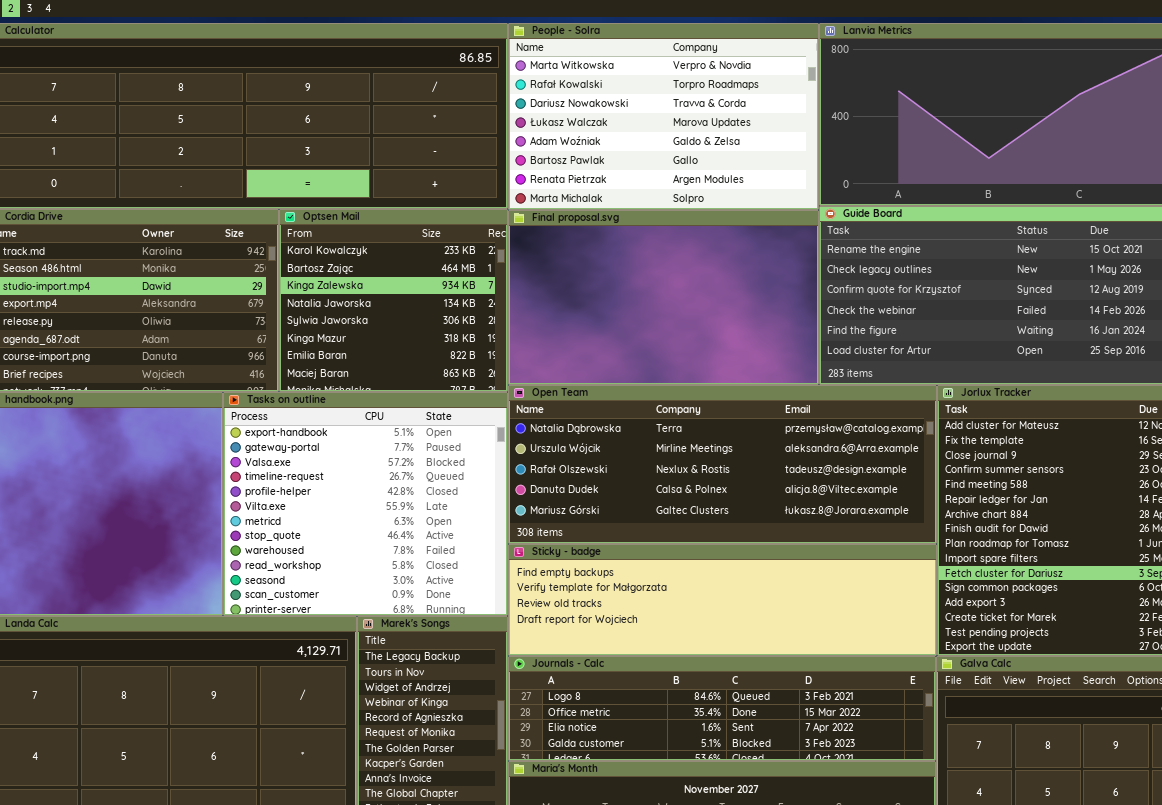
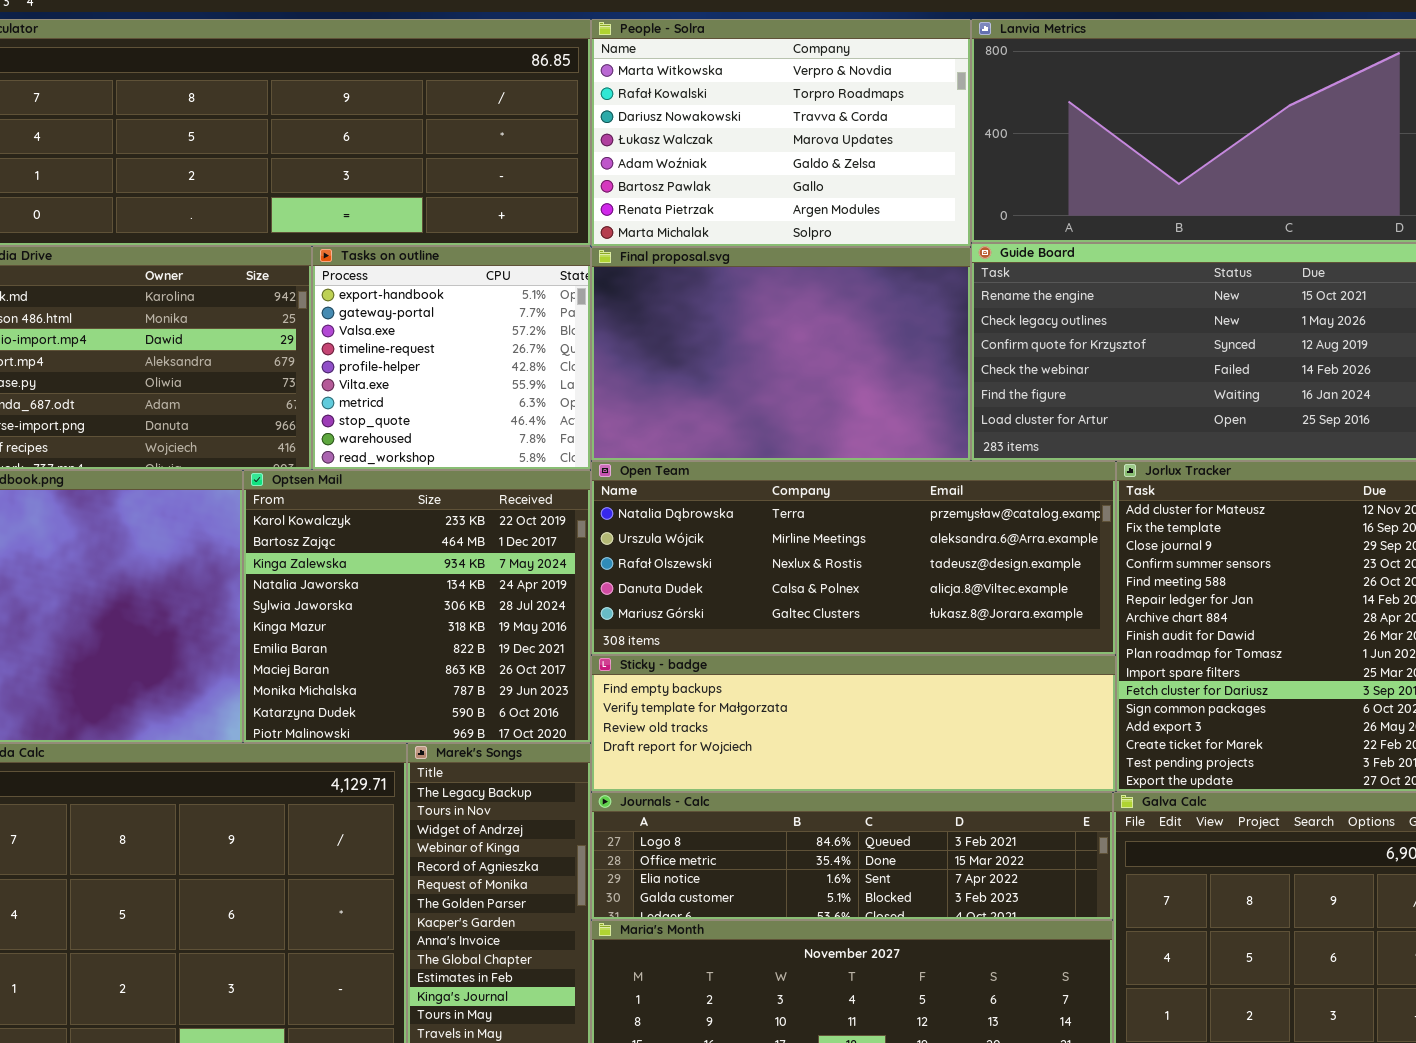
Optsen Mail: [279,209,508,392] -> [243,470,591,743], moved, resized
Tasks on outline: [223,392,508,616] -> [312,246,591,470], moved, resized

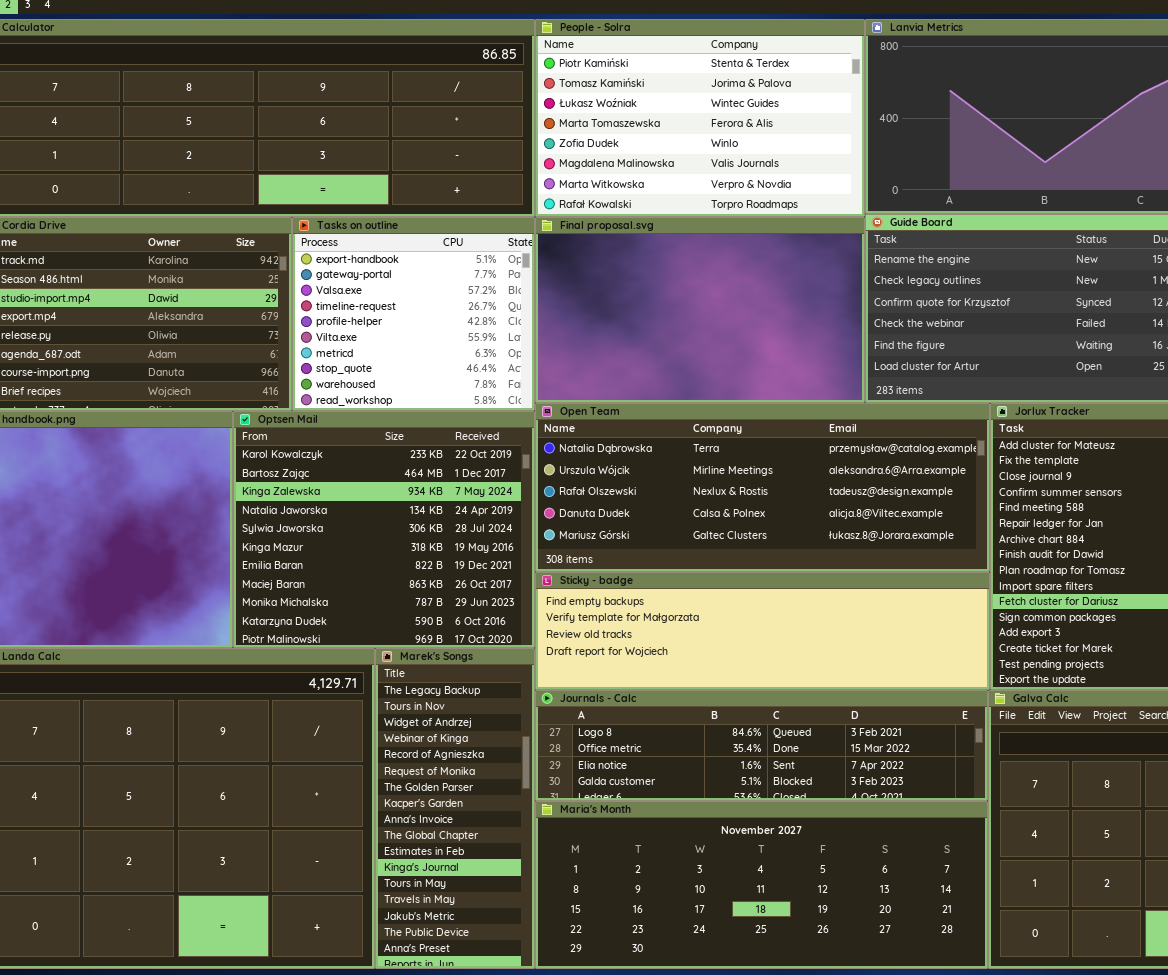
People - Solra: [591,19,971,247] -> [535,19,865,217], scrolled up 6 rows

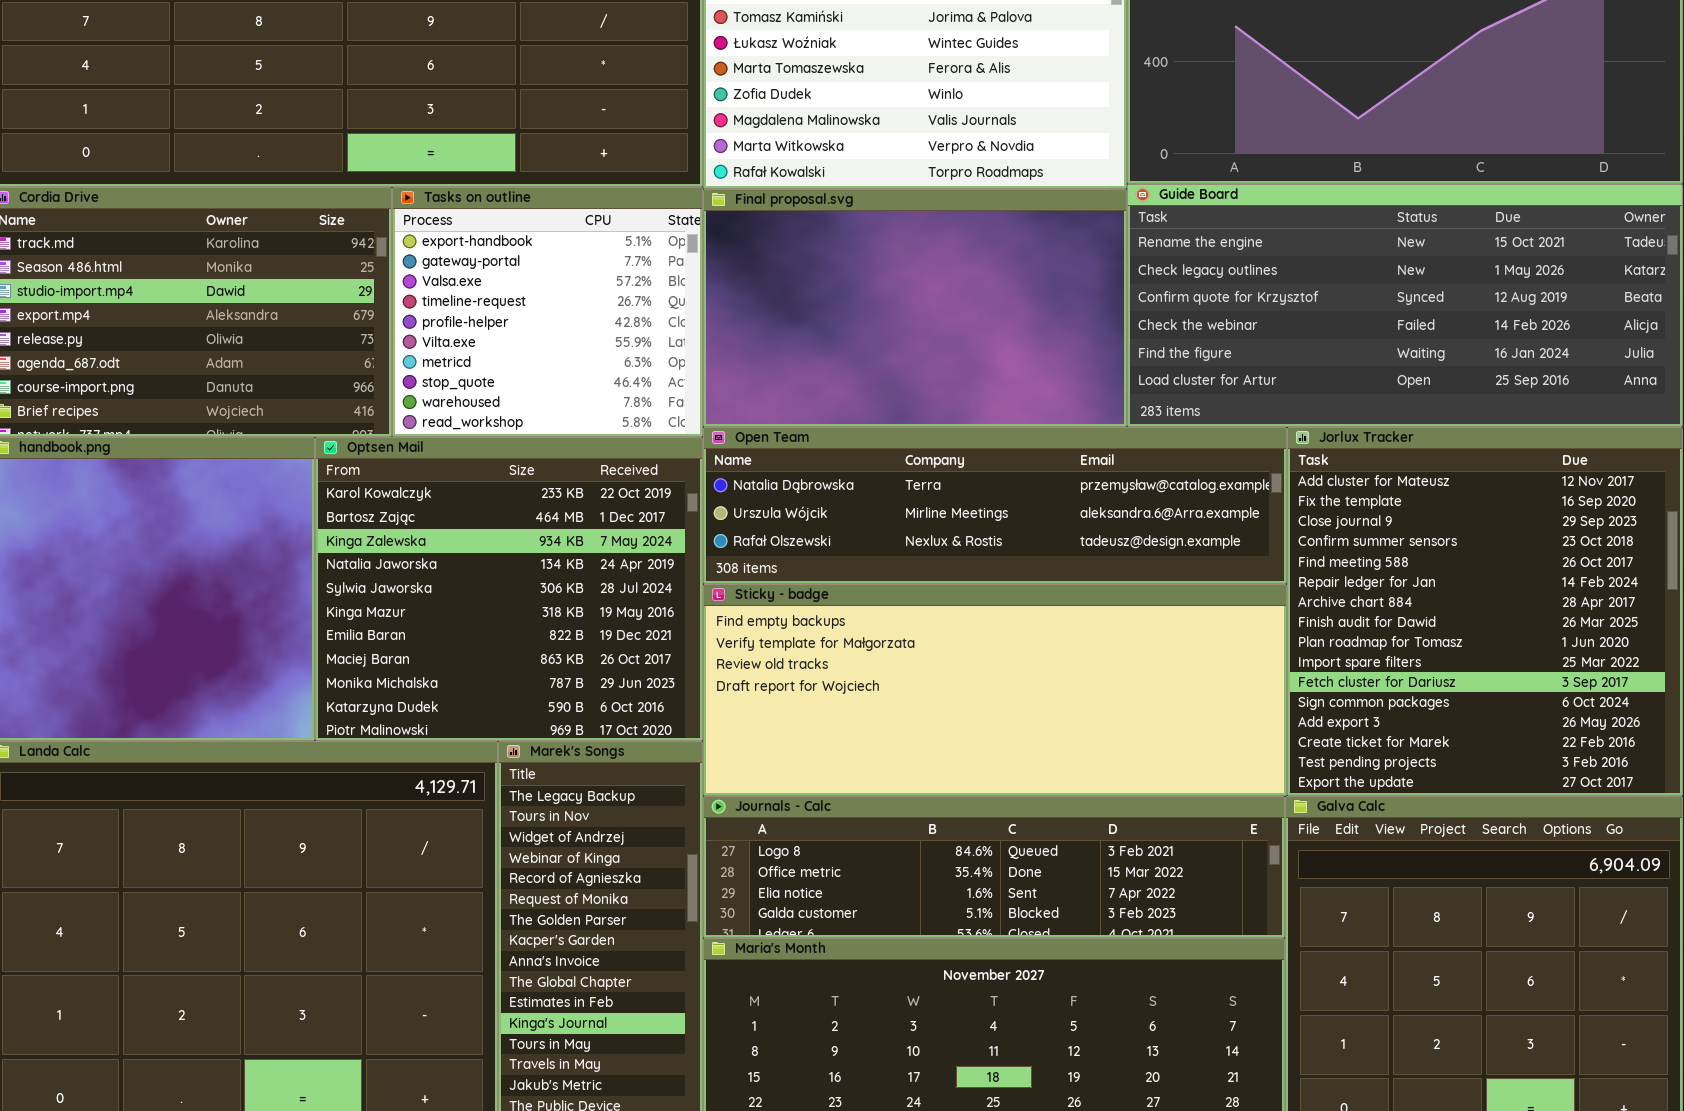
Open Team: [535,403,990,572] -> [703,427,1287,584], resized
Sticky - badge: [535,572,990,690] -> [703,584,1287,796], resized

